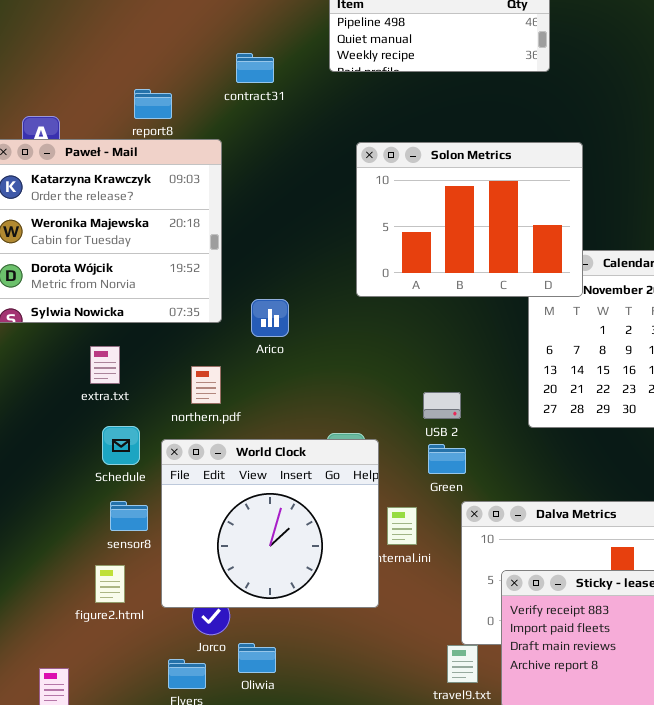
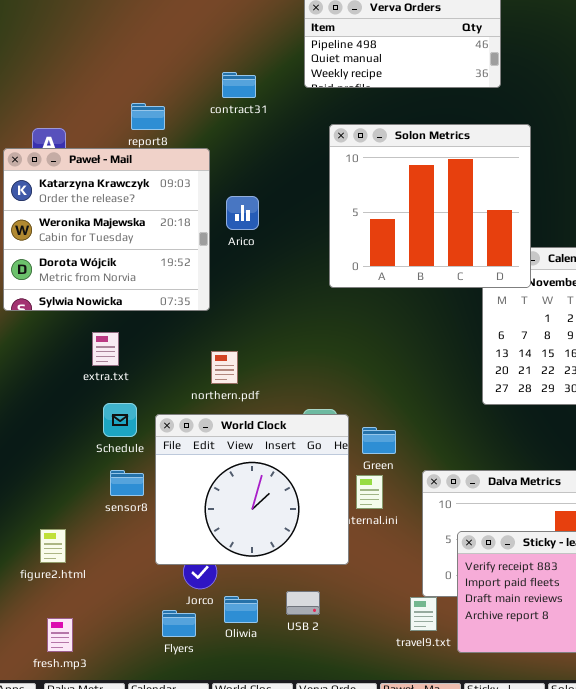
Solon Metrics: [356,142,583,297] -> [329,124,531,288], resized
Arico: [251,299,289,337] -> [226,196,259,230], moved
northern.pdf: [191,366,221,404] -> [211,351,238,384], moved
USB 2: [423,392,461,419] -> [286,591,320,615], moved
Green: [428,444,466,474] -> [362,427,396,454], moved
figure2.html: [95,565,125,603] -> [40,529,66,563], moved

